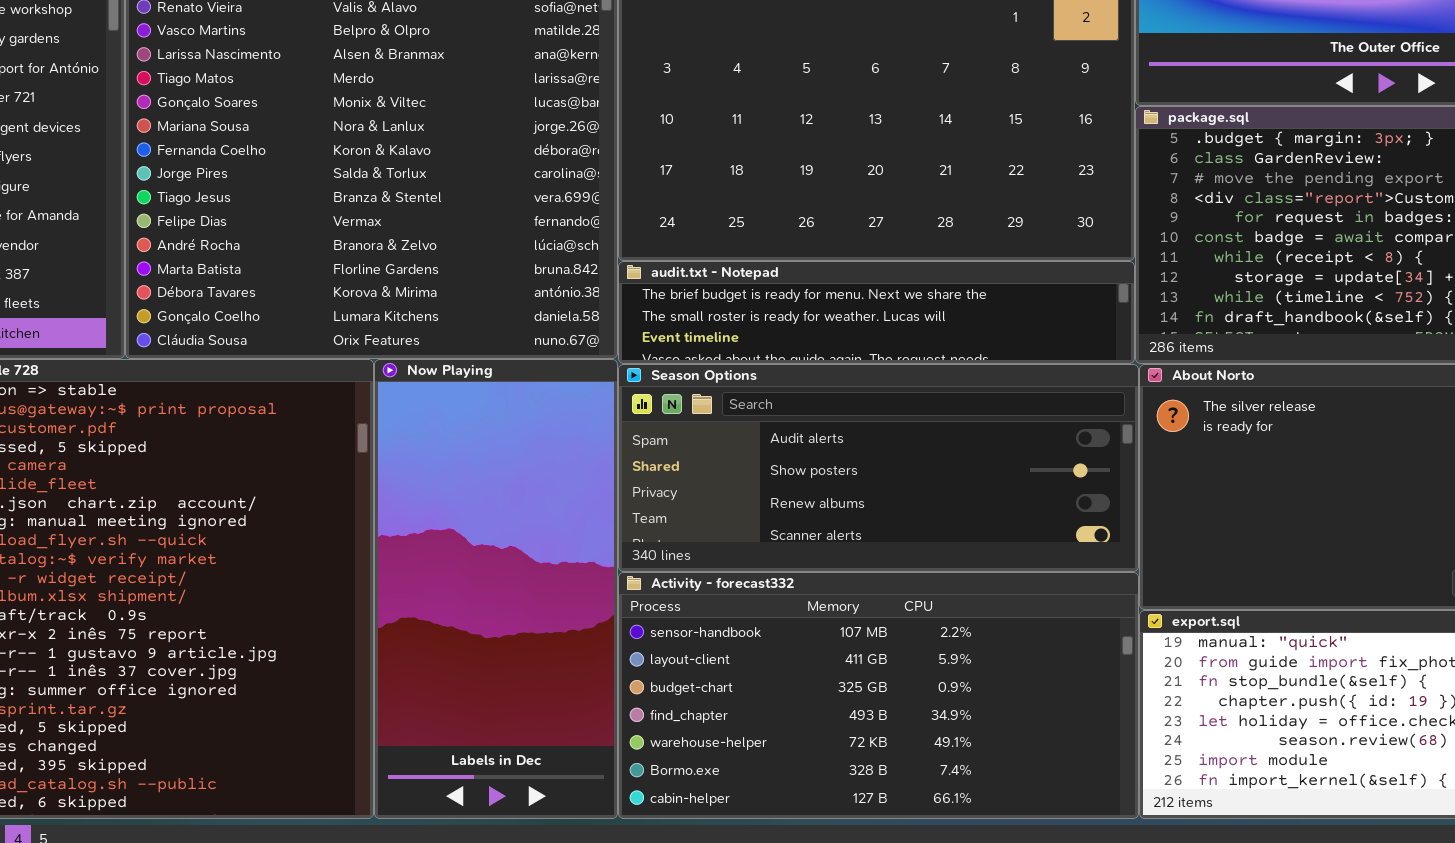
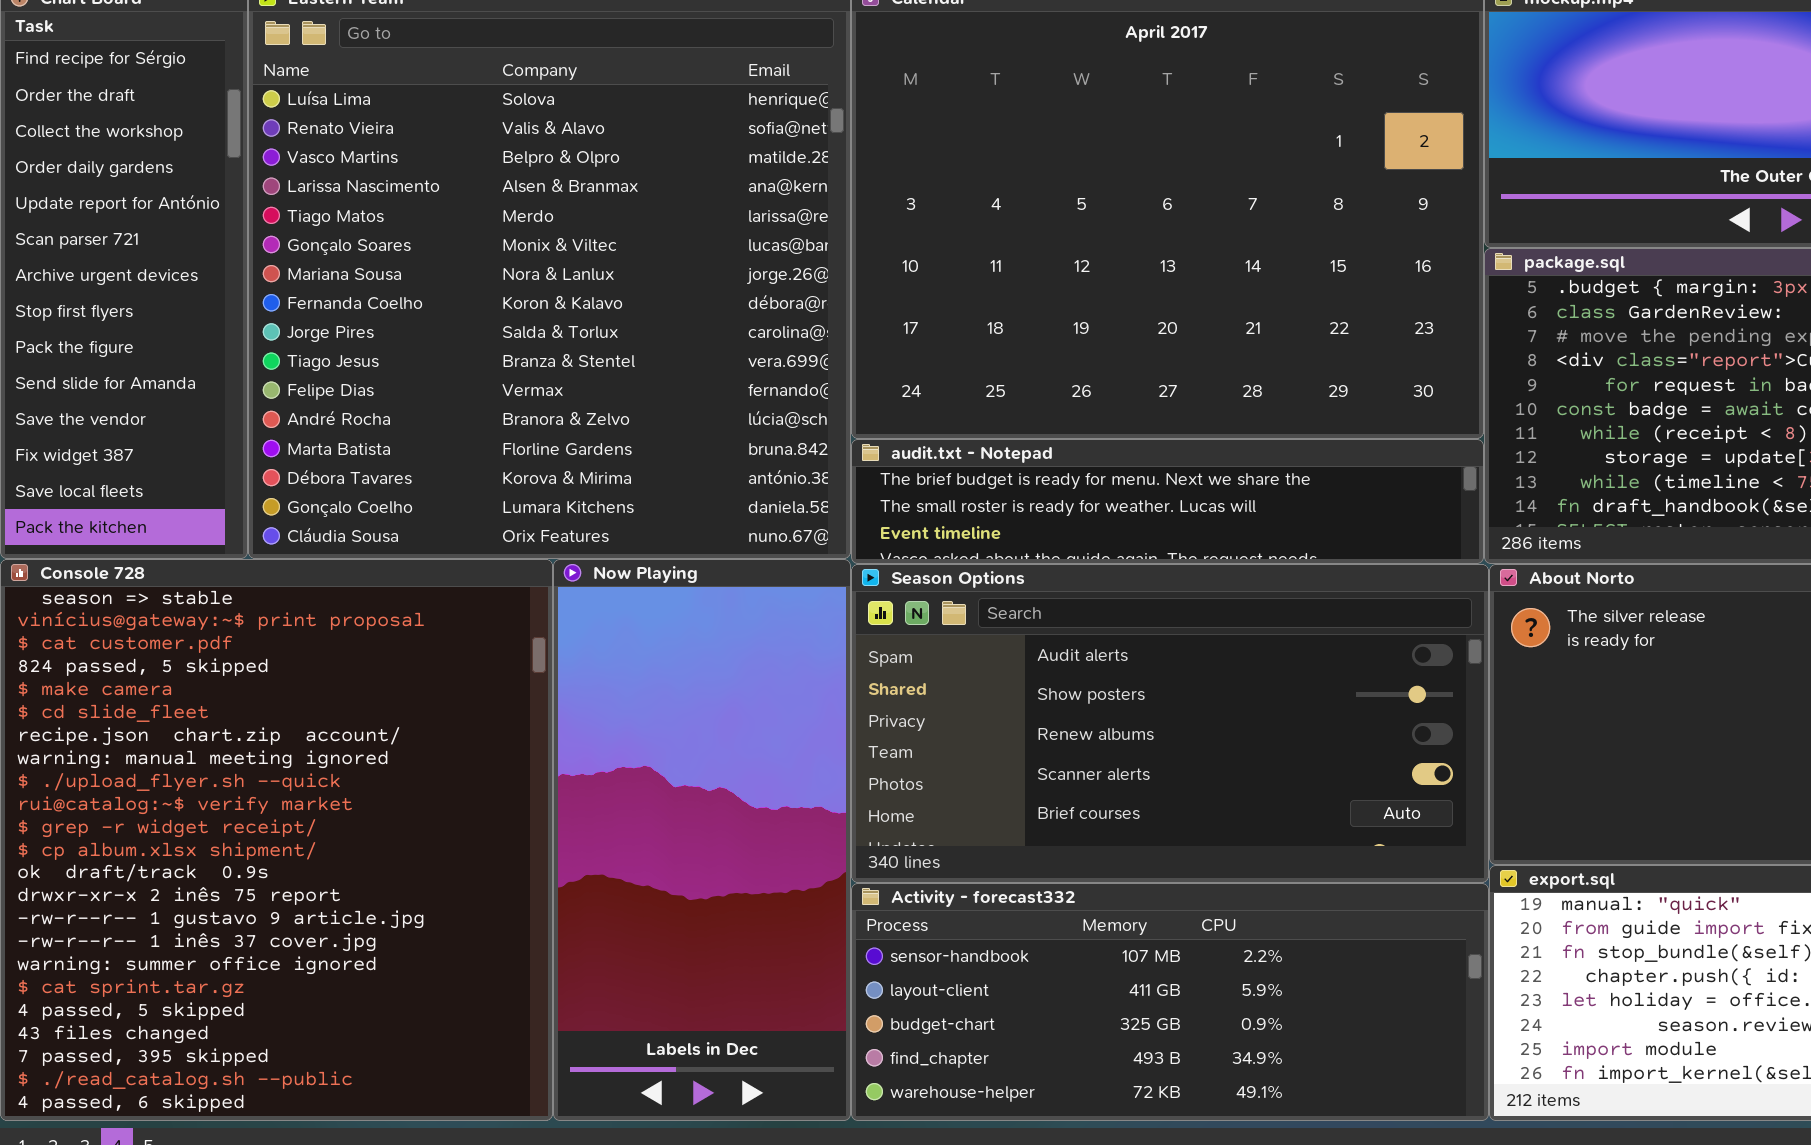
Season Options: [618,364,1139,572] -> [851,564,1489,883], resized
Activity - forecast332: [618,572,1139,819] -> [851,883,1489,1121], resized

